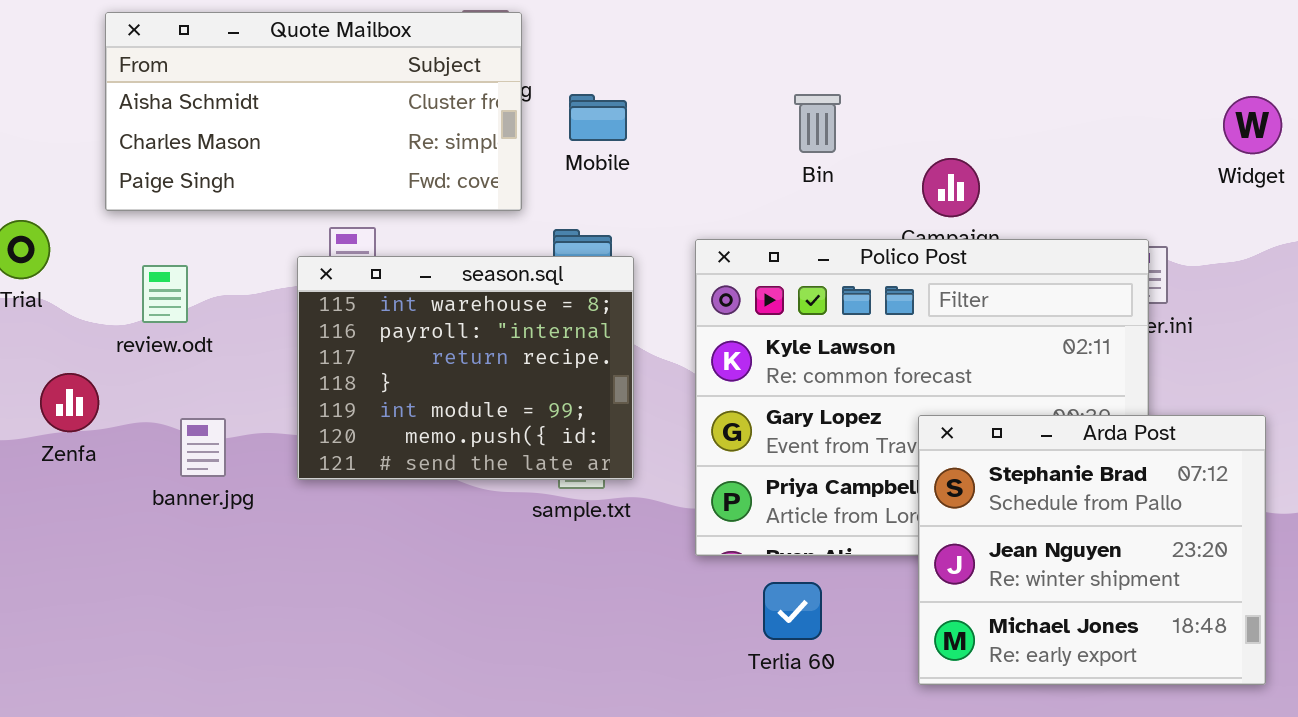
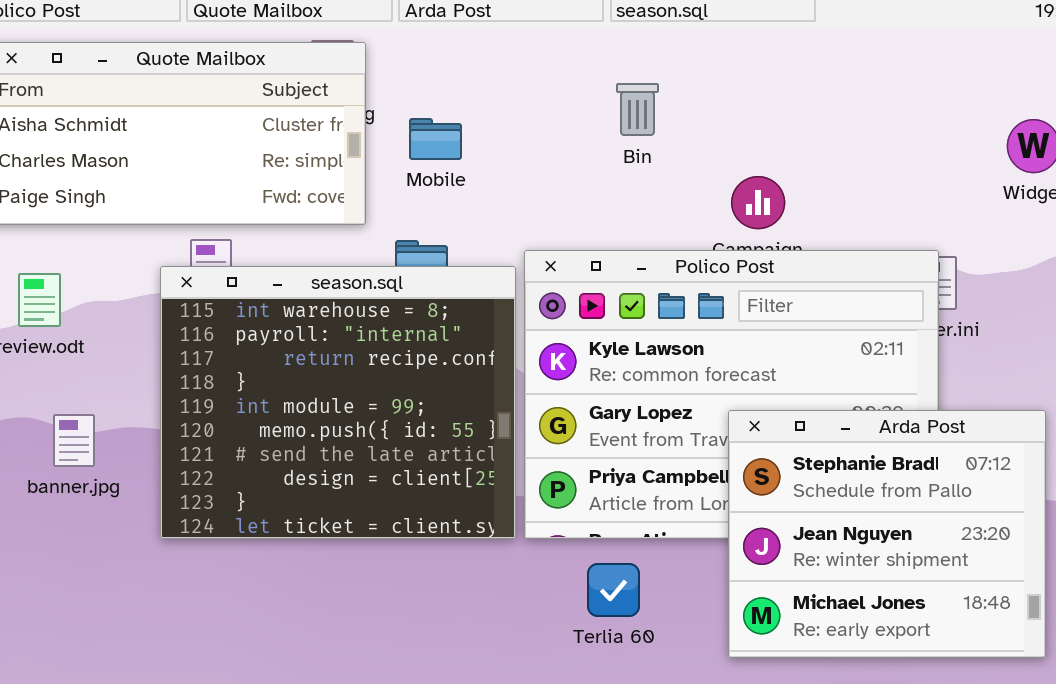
Bin: [794,94,841,153] -> [616,83,659,136], moved
season.sql: [297,256,634,480] -> [160,266,516,539], resized

